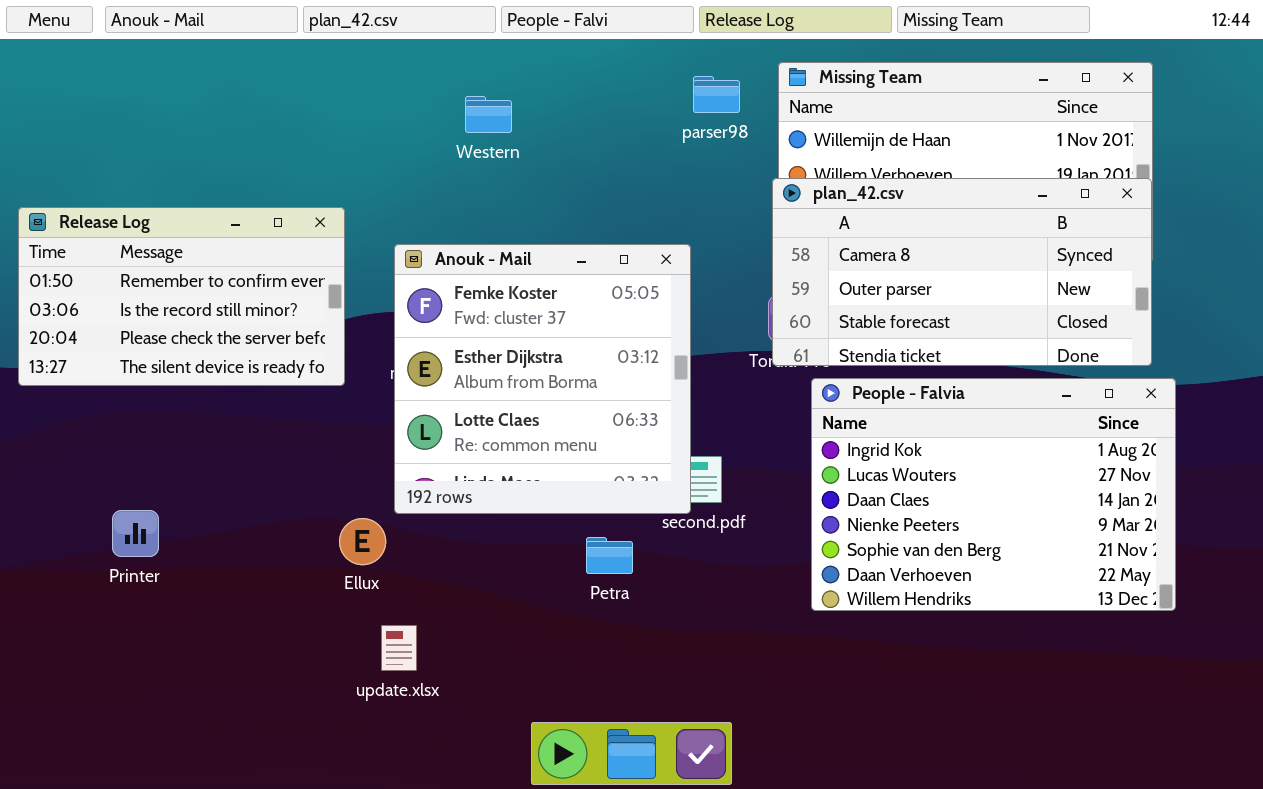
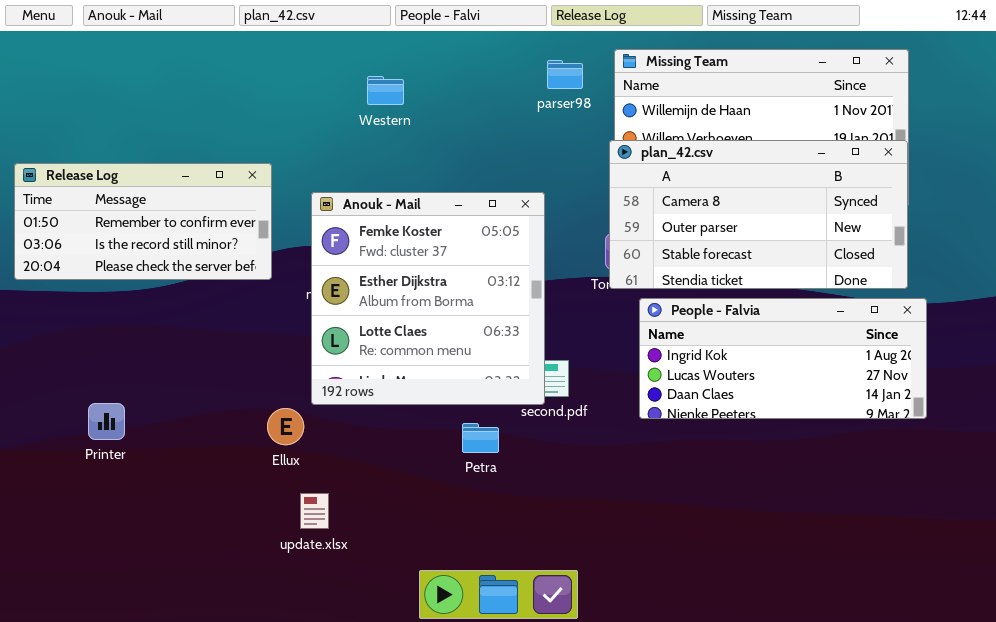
Release Log: [18,207,345,386] -> [14,163,272,280], resized
People - Falvia: [811,378,1176,611] -> [639,298,927,419], resized

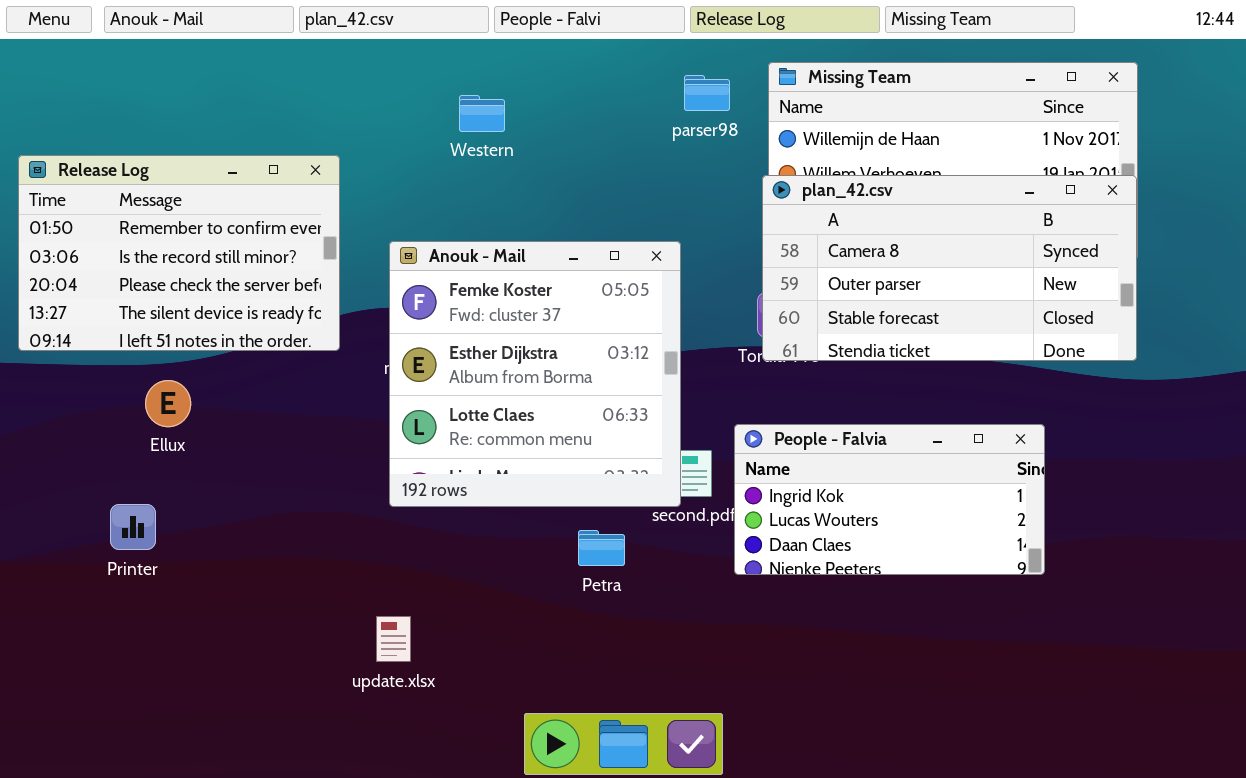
Release Log: [14,163,272,280] -> [18,155,340,351], resized
People - Falvia: [639,298,927,419] -> [734,424,1045,575], moved, resized
Ellux: [267,408,304,445] -> [145,380,191,427], moved

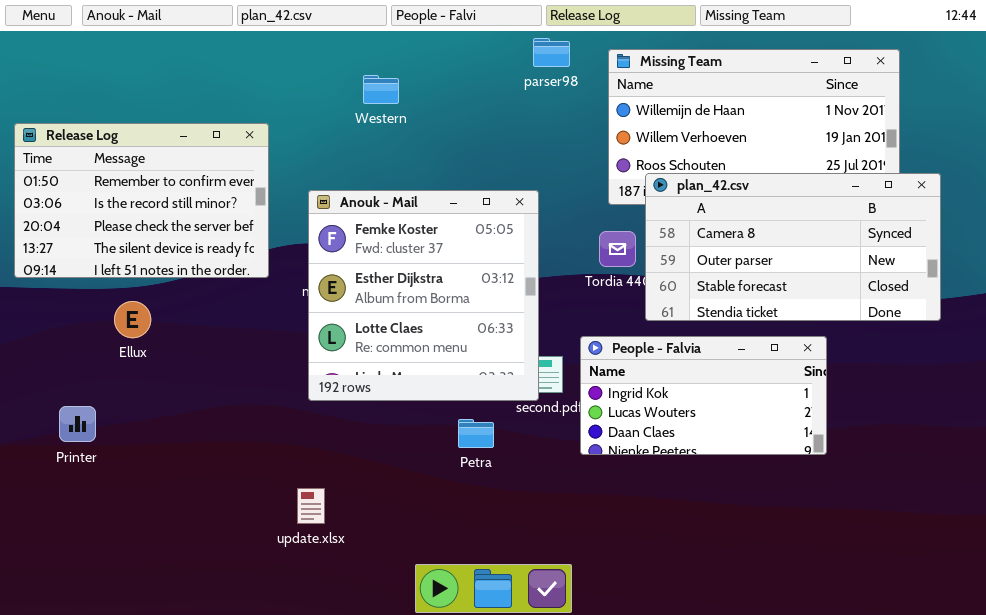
parser98: [684,75,730,111] -> [533,38,570,67], moved
plan_42.csv: [762,175,1137,361] -> [645,173,941,321], moved
Printer: [110,504,156,550] -> [59,406,96,442], moved

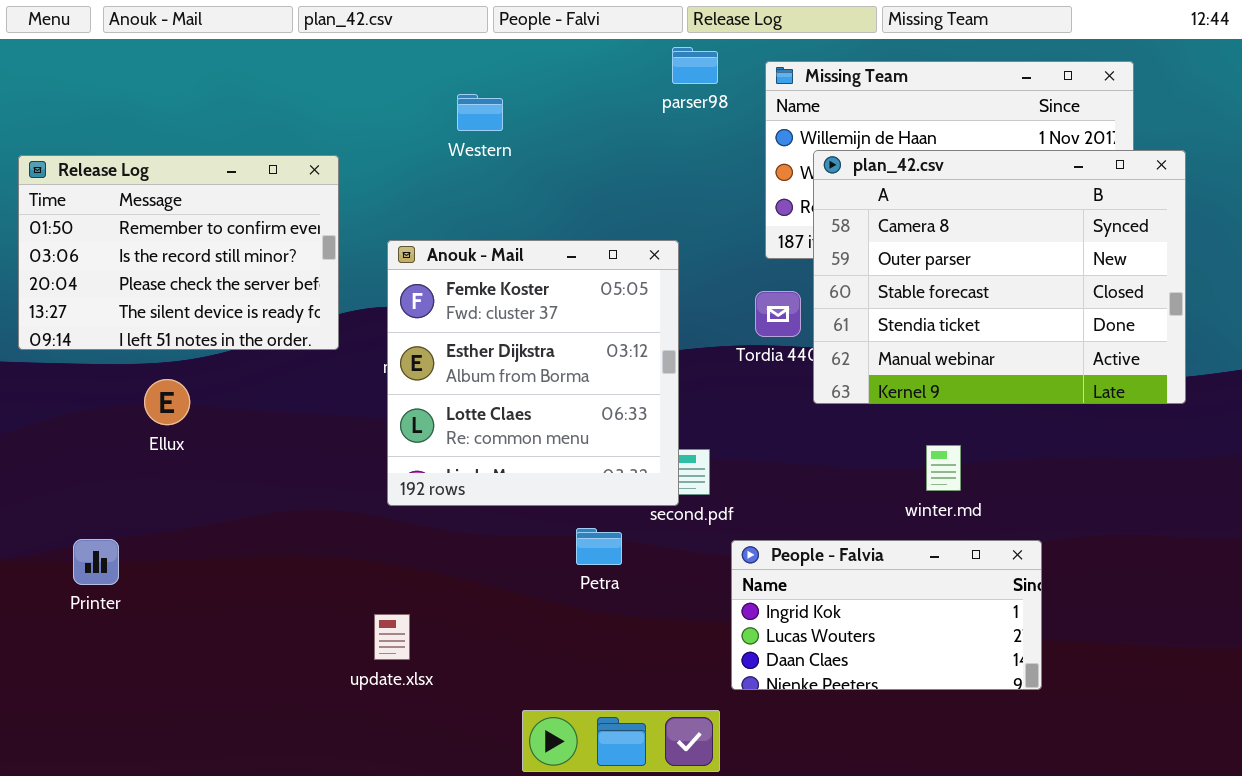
plan_42.csv: [645,173,941,321] -> [813,150,1186,404], resized
People - Falvia: [580,336,827,455] -> [731,540,1042,690], moved
Printer: [59,406,96,442] -> [73,539,119,585], moved

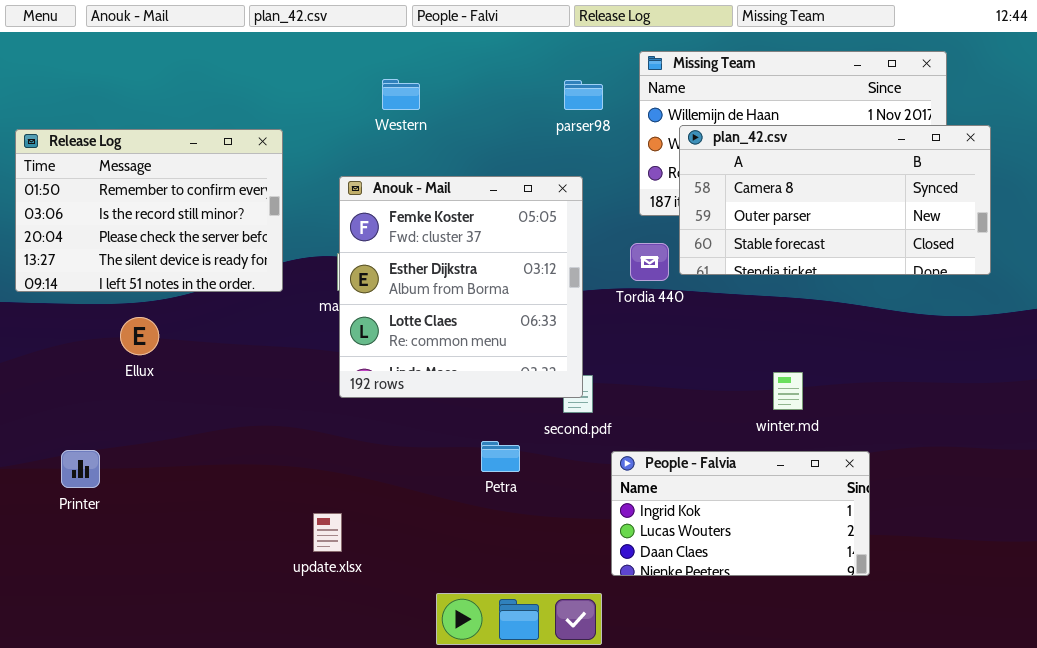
parser98: [672,47,718,84] -> [564,80,603,110], moved
plan_42.csv: [813,150,1186,404] -> [679,125,991,275], resized
Anouk - Mail: [387,240,679,506] -> [339,176,583,398], moved

